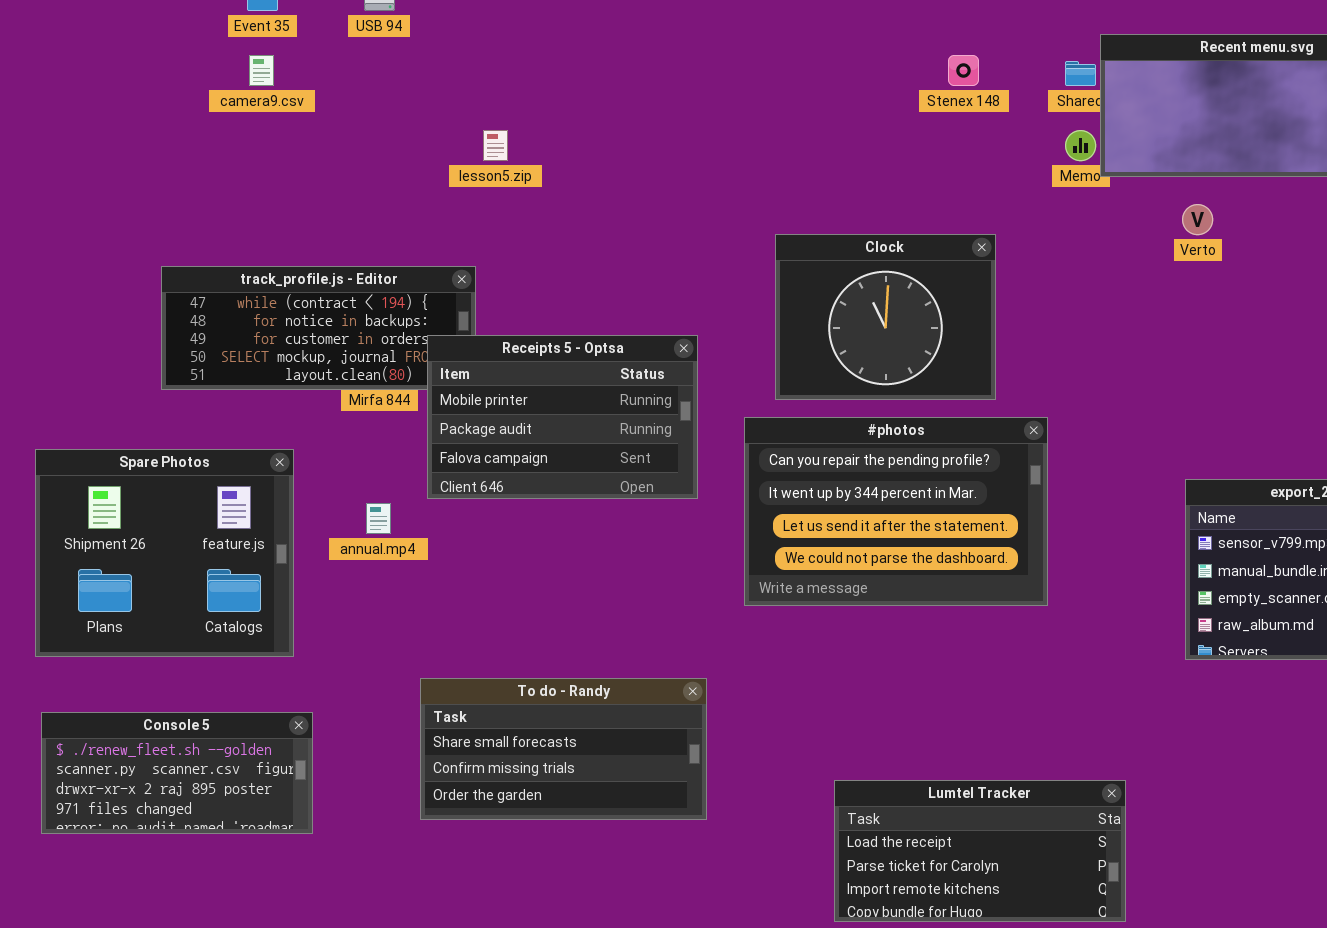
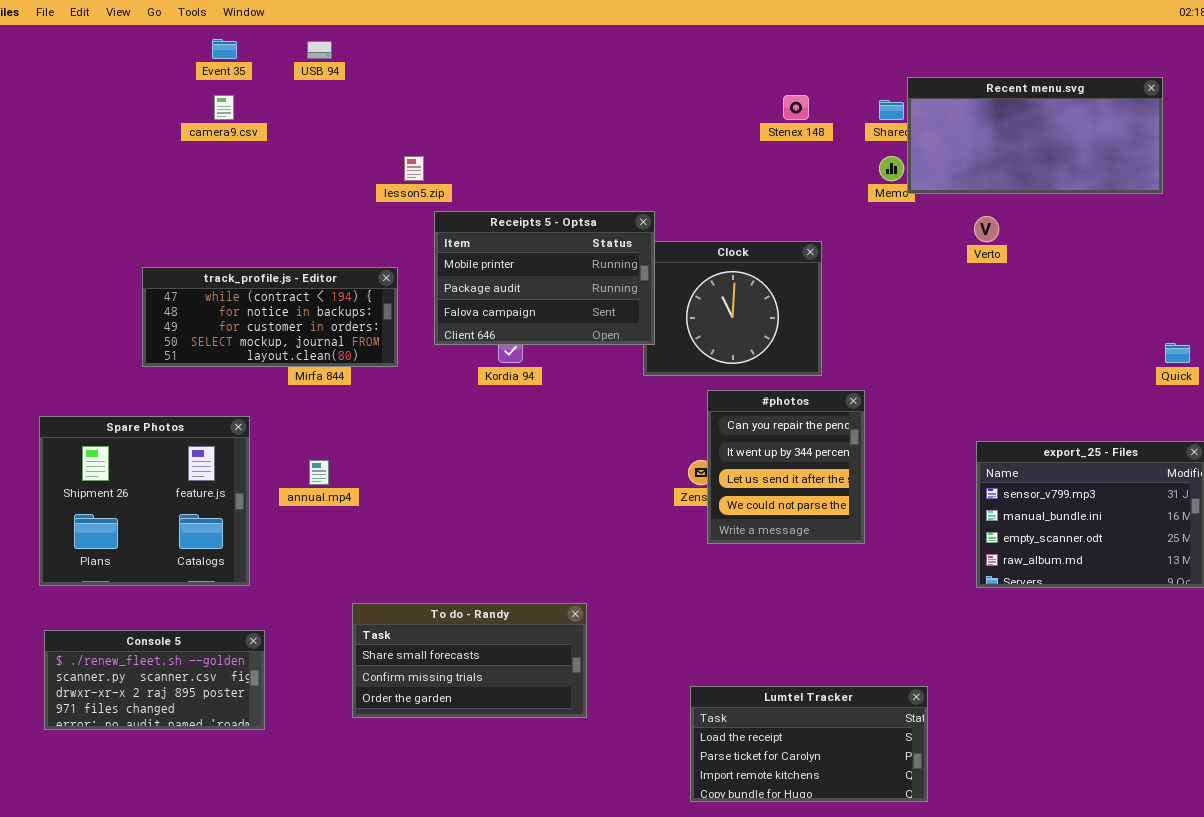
Receipts 5 - Optsa: [427,335,698,499] -> [434,211,655,345], moved
#photos: [744,417,1048,606] -> [707,390,865,544], resized

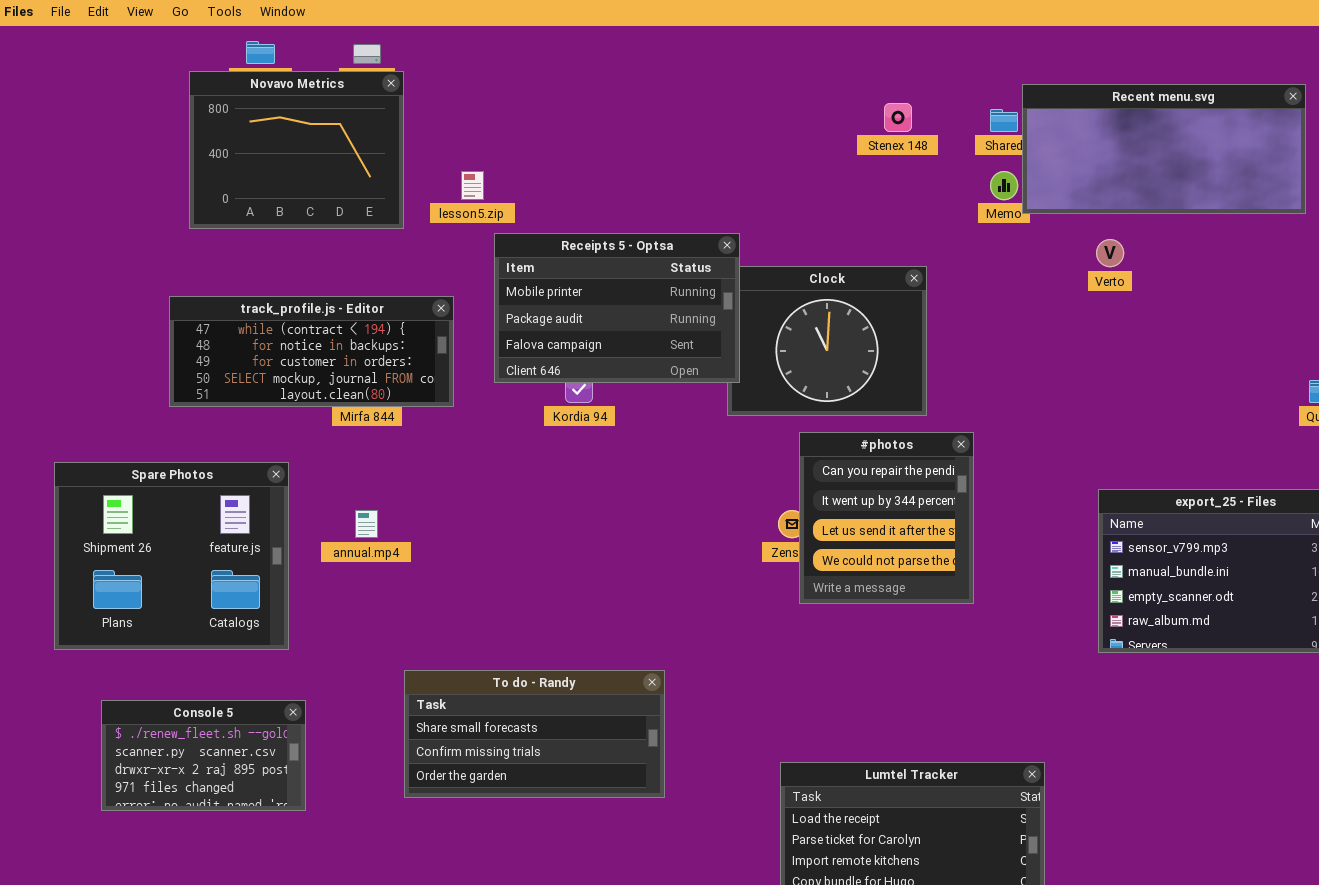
Novavo Metrics: none -> [189,71,404,229], opened
Console 5: [44,630,265,730] -> [101,700,306,811], resized

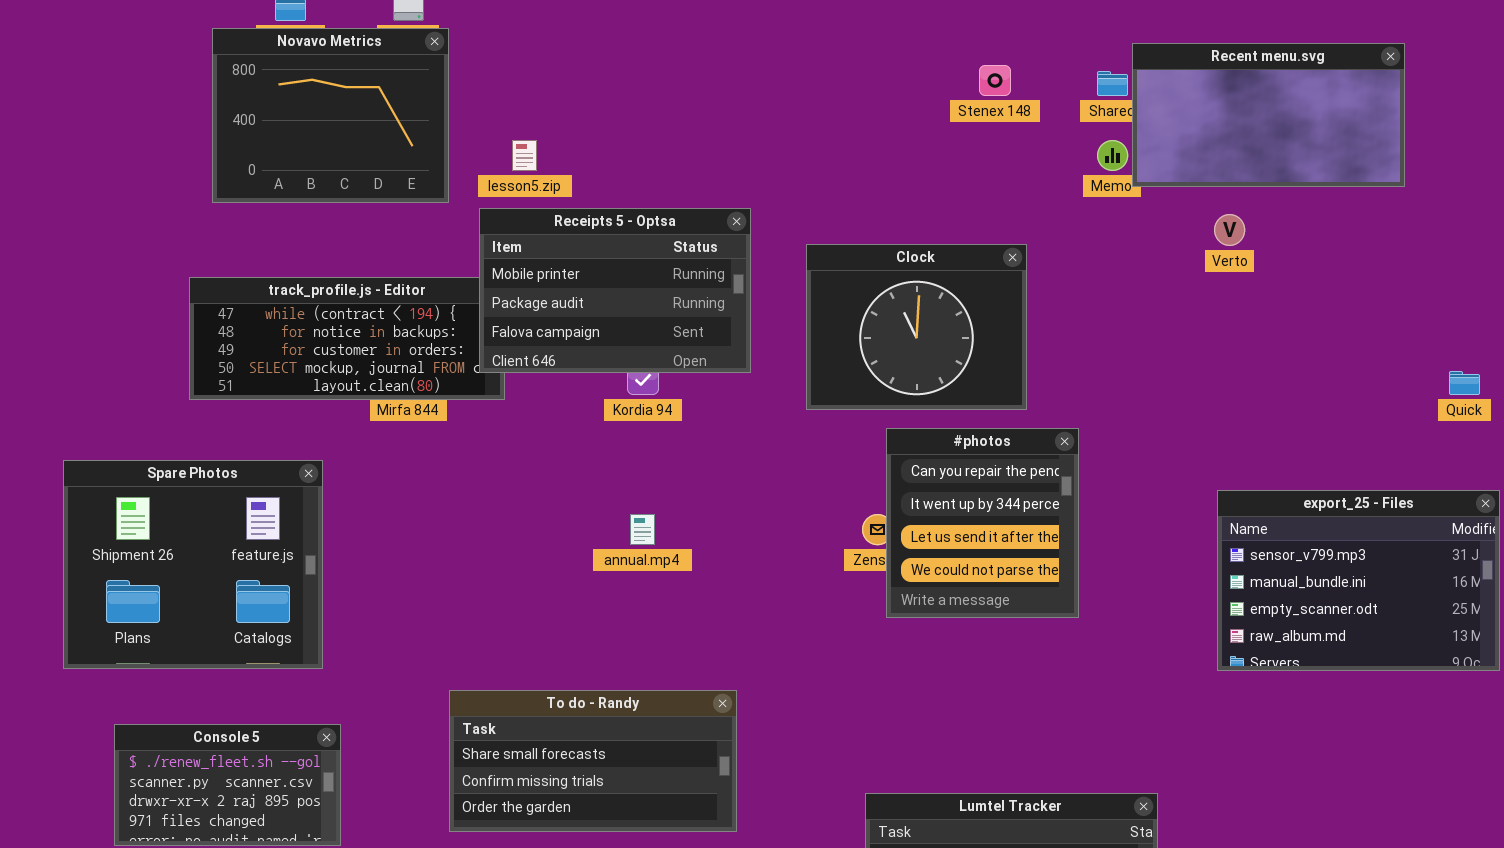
Recent menu.svg: [1022,84,1306,214] -> [1132,43,1405,187], resized
Receipts 5 - Optsa: [494,233,740,383] -> [479,208,751,373], moved
annual.mp4: [355,510,378,538] -> [630,514,655,545], moved

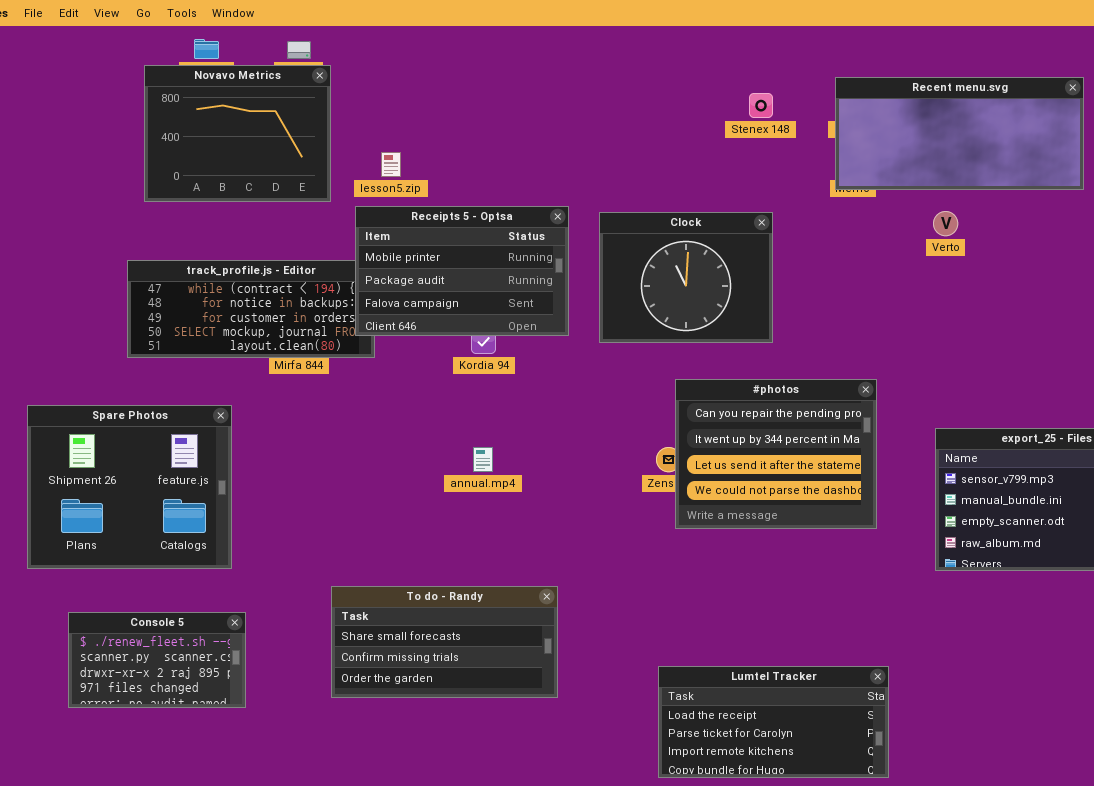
Recent menu.svg: [1132,43,1405,187] -> [835,77,1084,190], resized
Clock: [806,244,1027,410] -> [599,212,773,343], moved
#photos: [886,428,1079,618] -> [675,379,877,529], resized

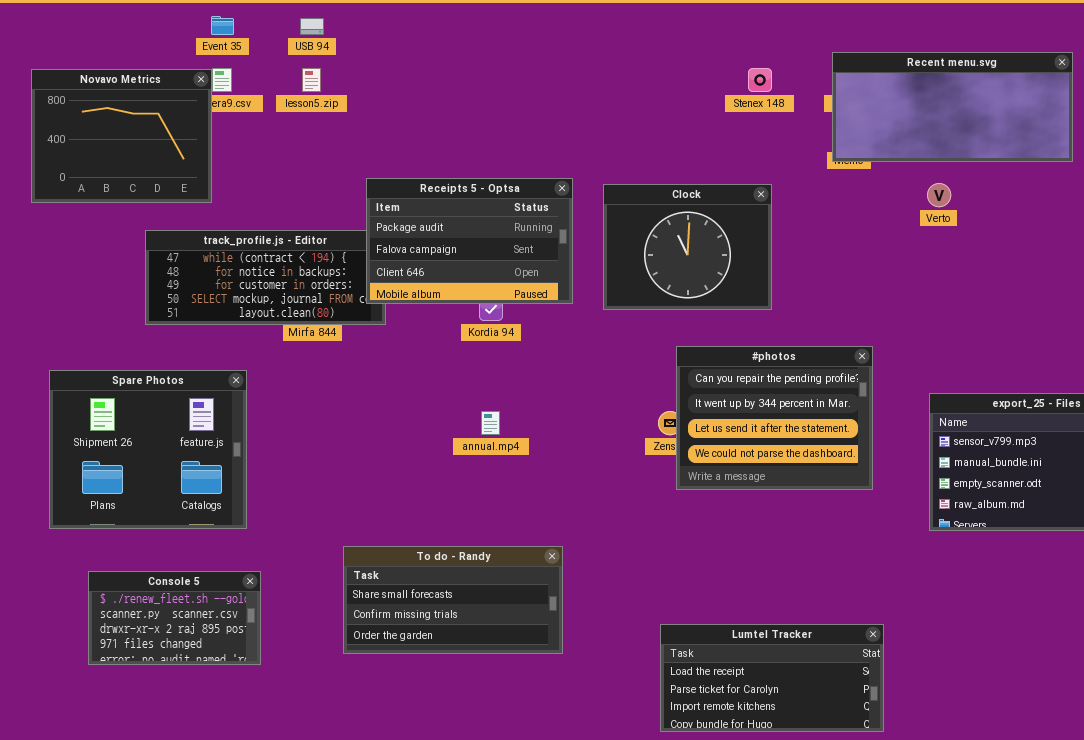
Novavo Metrics: [144,65,331,202] -> [31,69,212,203], moved
lesson5.zip: [381,152,401,177] -> [302,68,321,92], moved
Receipts 5 - Optsa: [355,206,569,336] -> [366,178,573,304], scrolled down 1 row

